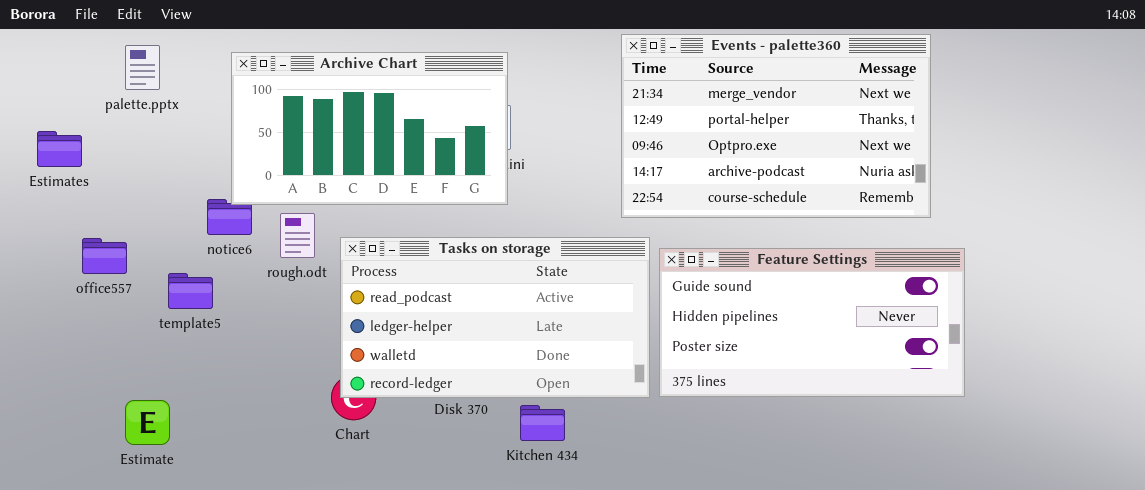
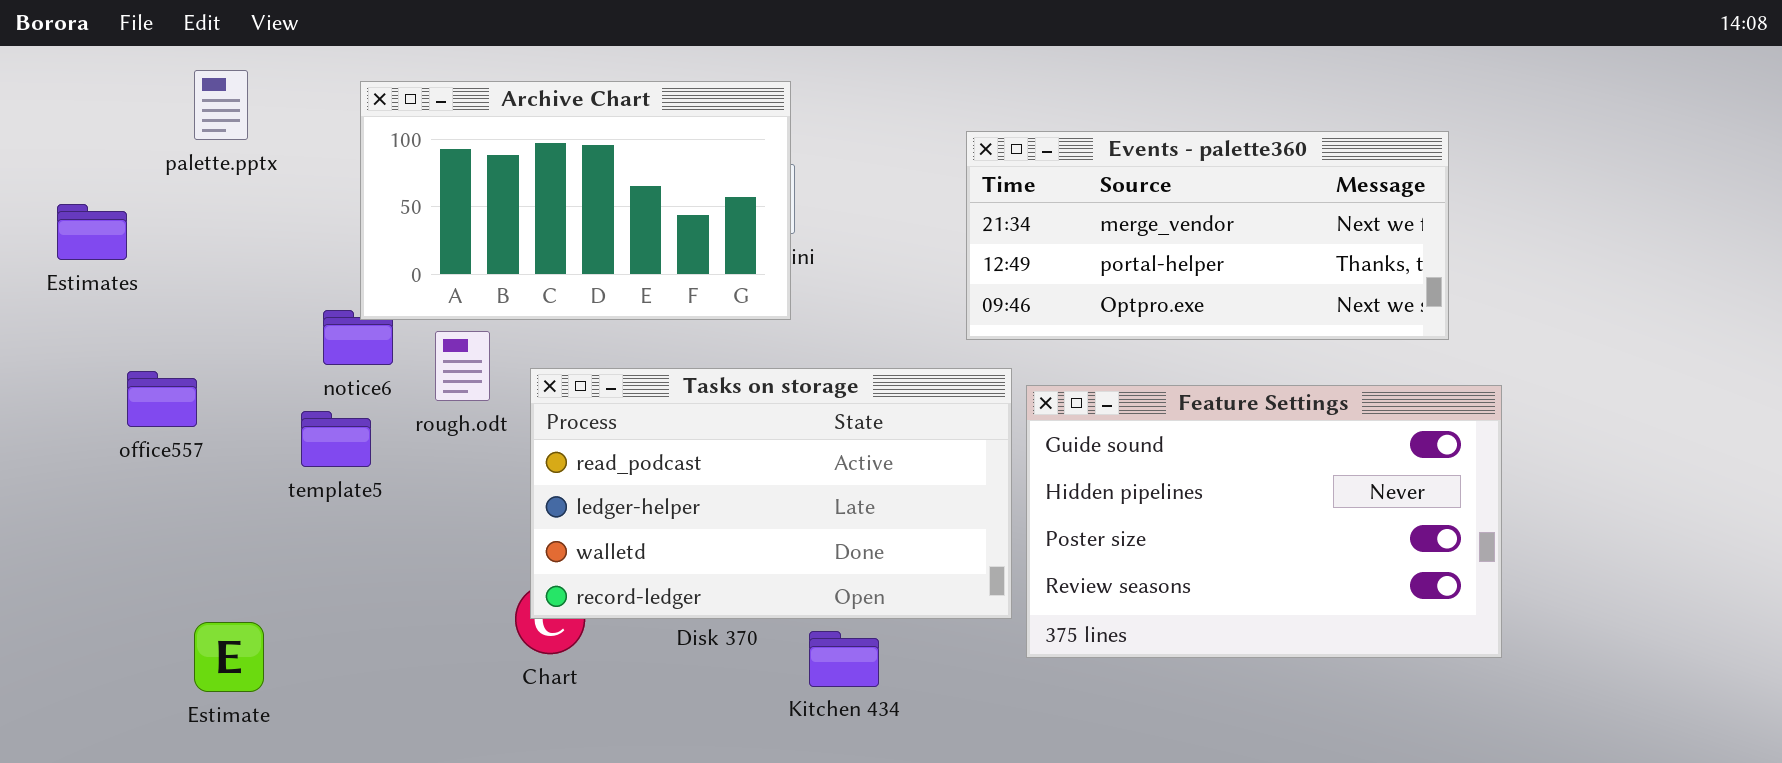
Events - palette360: [621,34,931,218] -> [966,131,1449,340], resized
Feature Settings: [659,248,965,397] -> [1026,385,1502,658], resized
template5: [168,273,213,309] -> [301,411,371,467], moved

